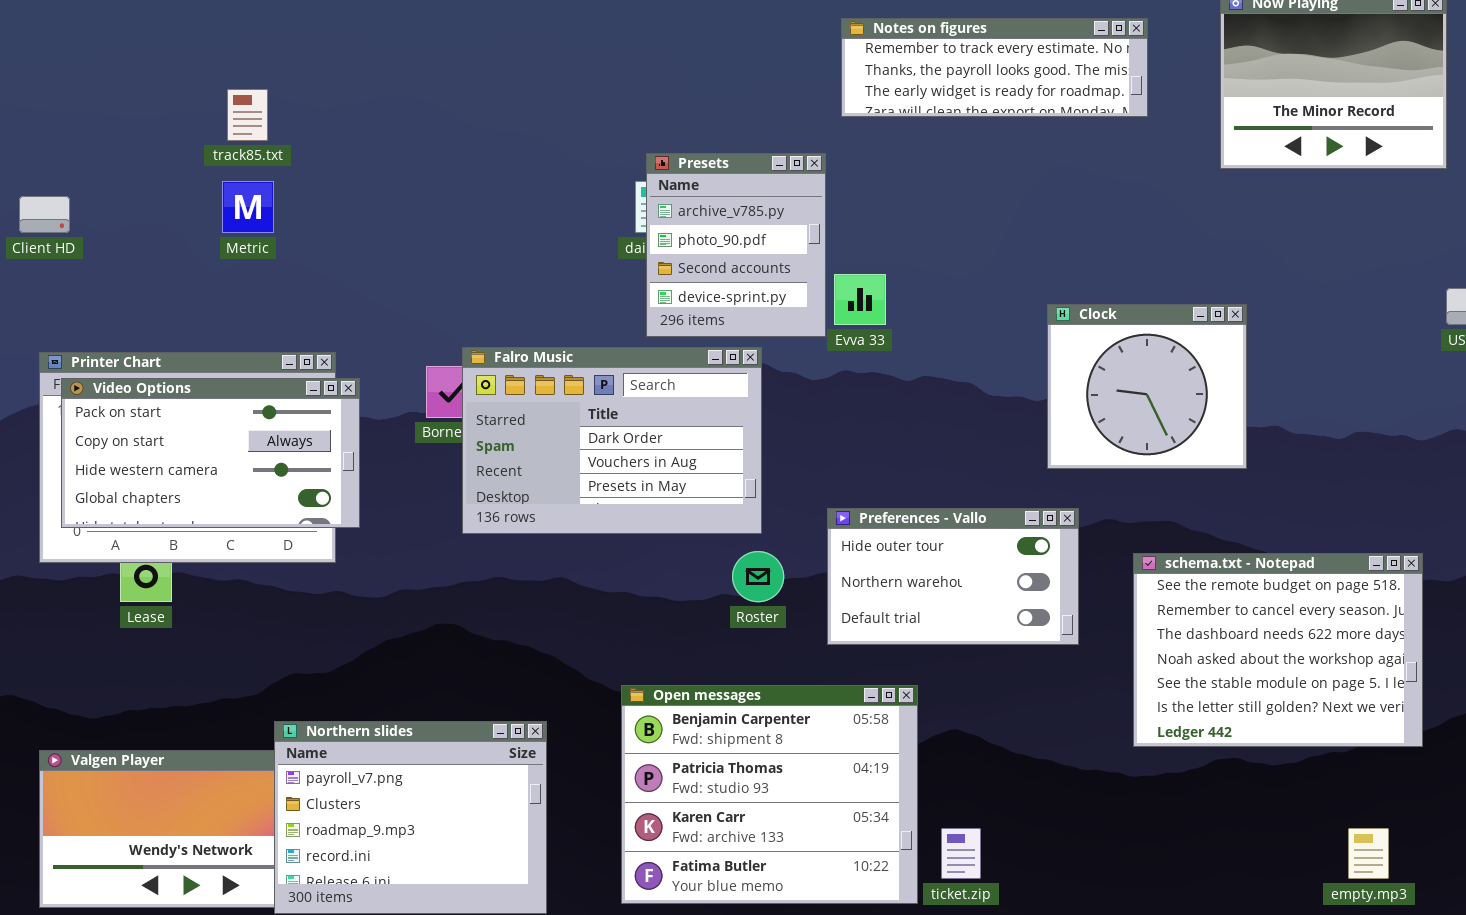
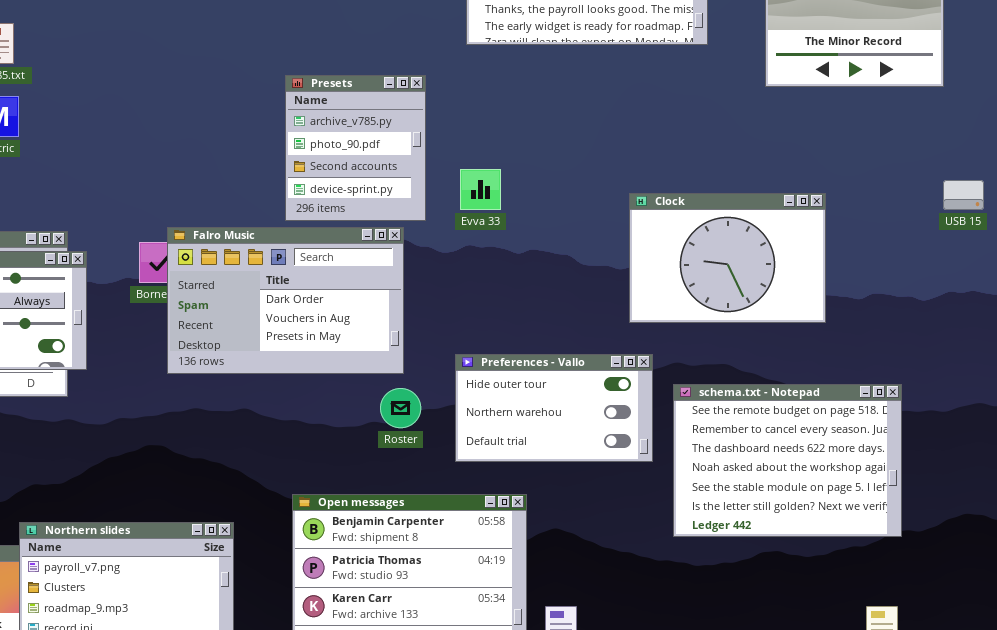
Presets: [646,153,826,337] -> [285,75,426,221], moved
Clock: [1047,304,1247,469] -> [629,193,826,323], resized
schema.txt - Notepad: [1133,553,1423,747] -> [673,384,902,537], moved

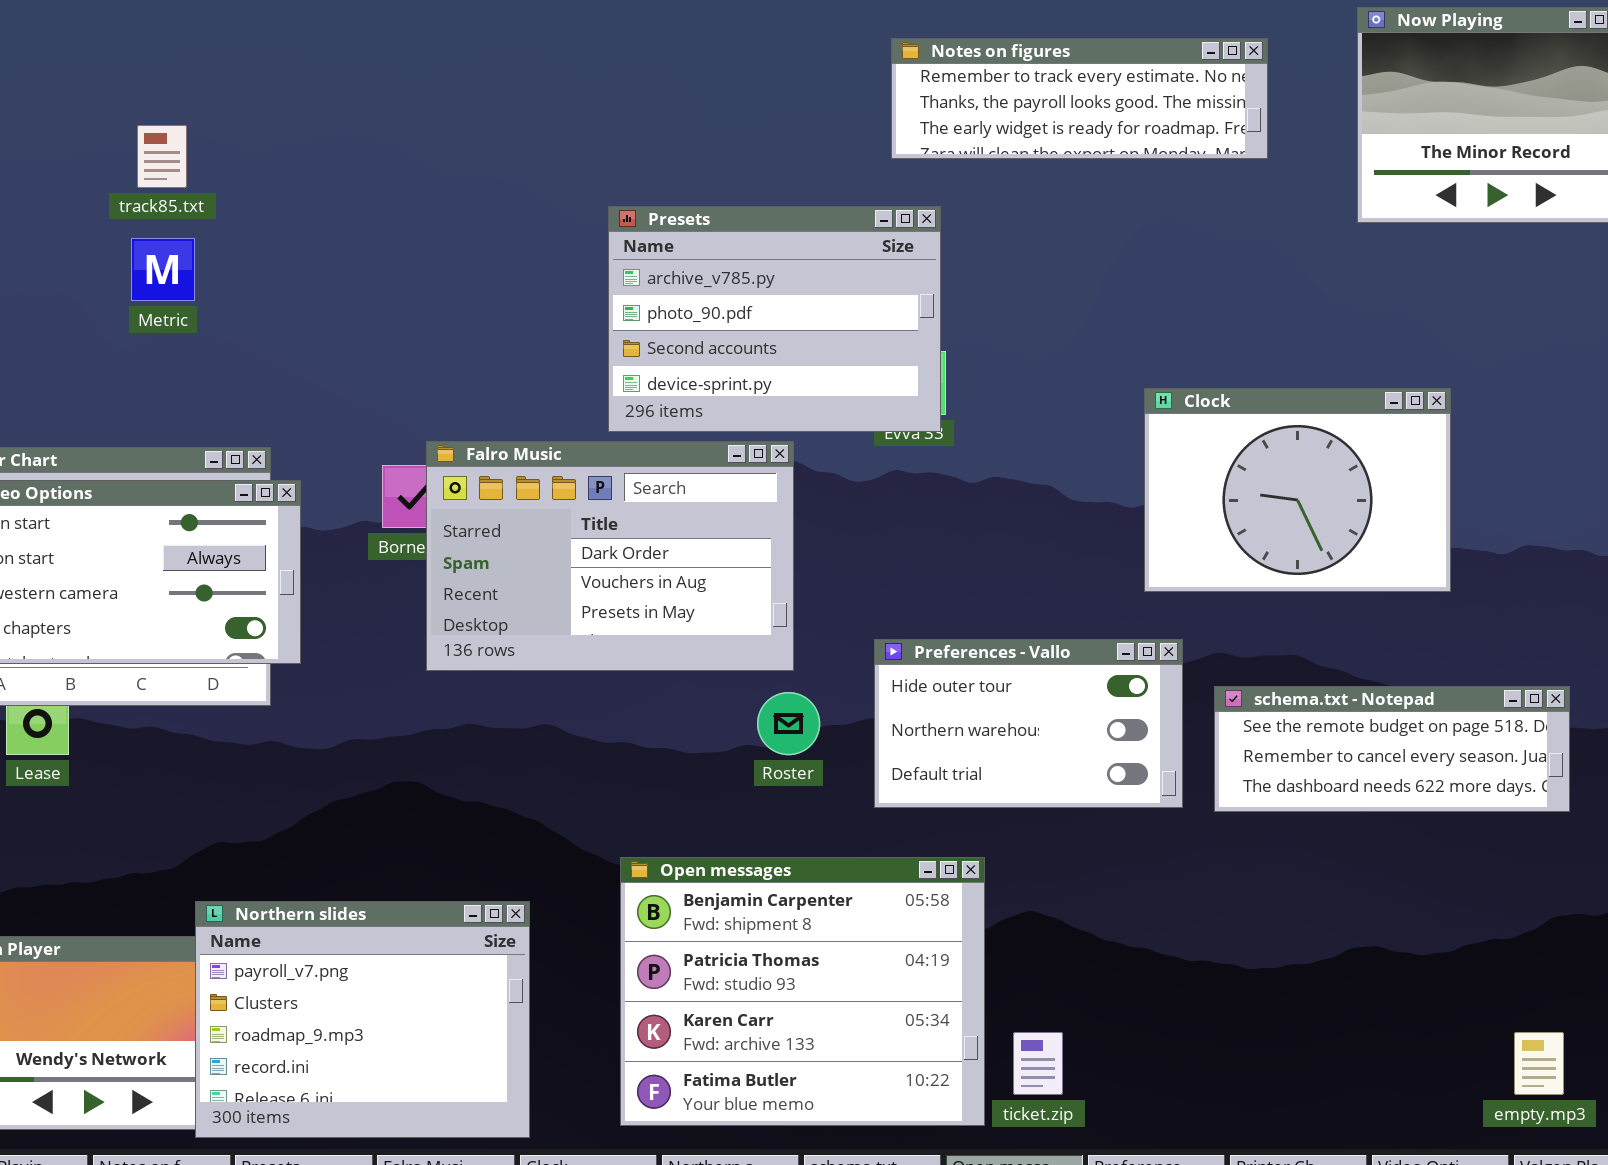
Presets: [285,75,426,221] -> [608,206,941,432], resized
schema.txt - Notepad: [673,384,902,537] -> [1214,686,1570,812], resized

